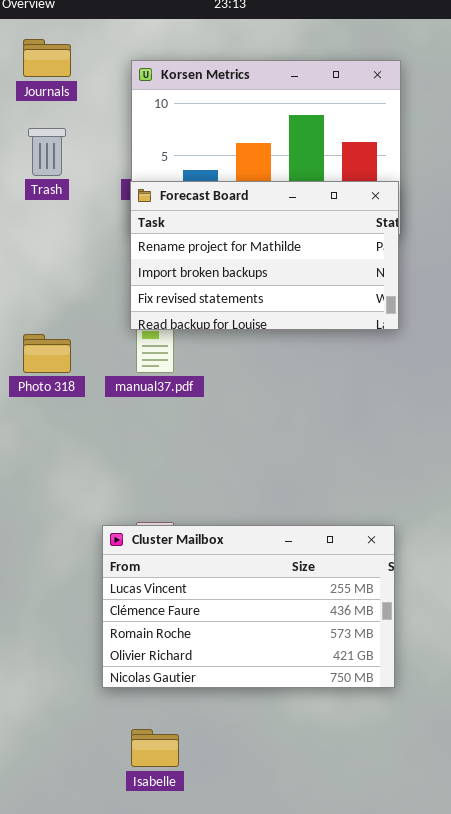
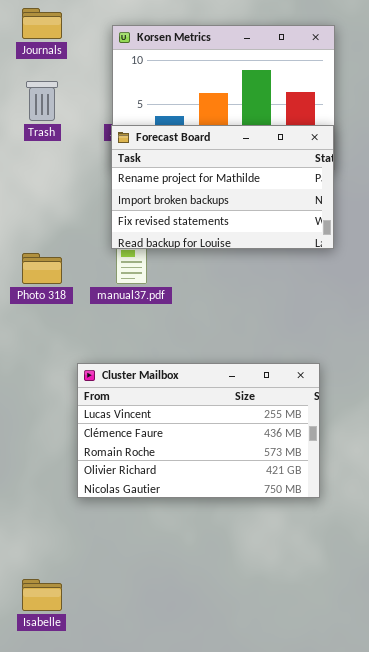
Cluster Mailbox: [102,525,395,688] -> [77,363,320,498], moved
Isabelle: [131,729,179,767] -> [22,579,62,611], moved

